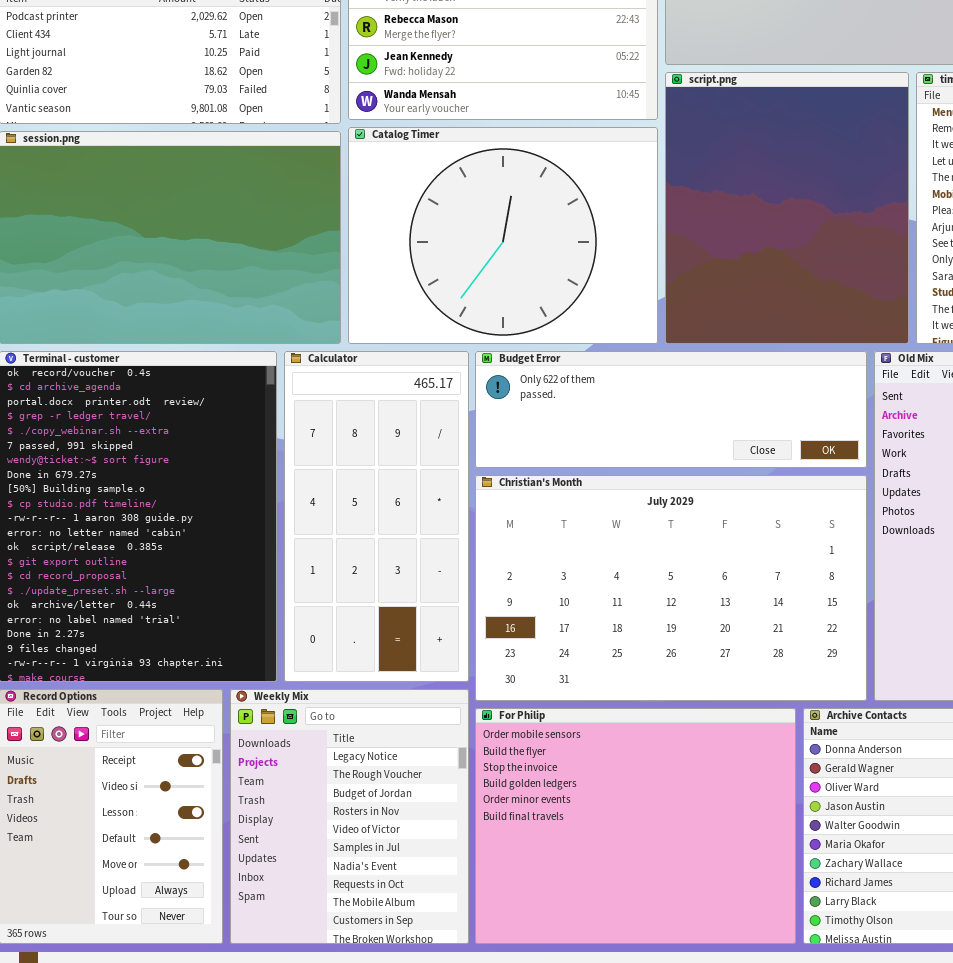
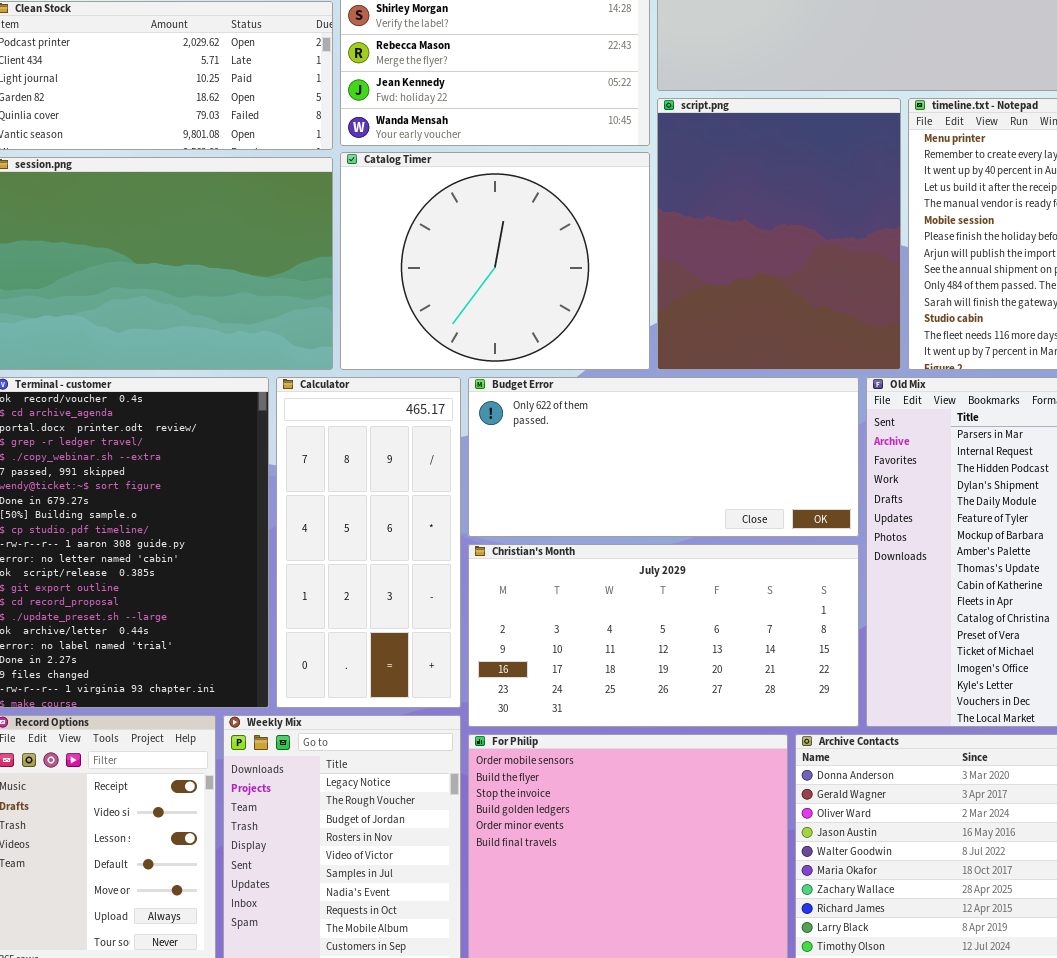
Budget Error: [475,351,867,468] -> [468,377,859,537], resized
Christian's Month: [475,475,867,701] -> [468,544,859,727], resized

